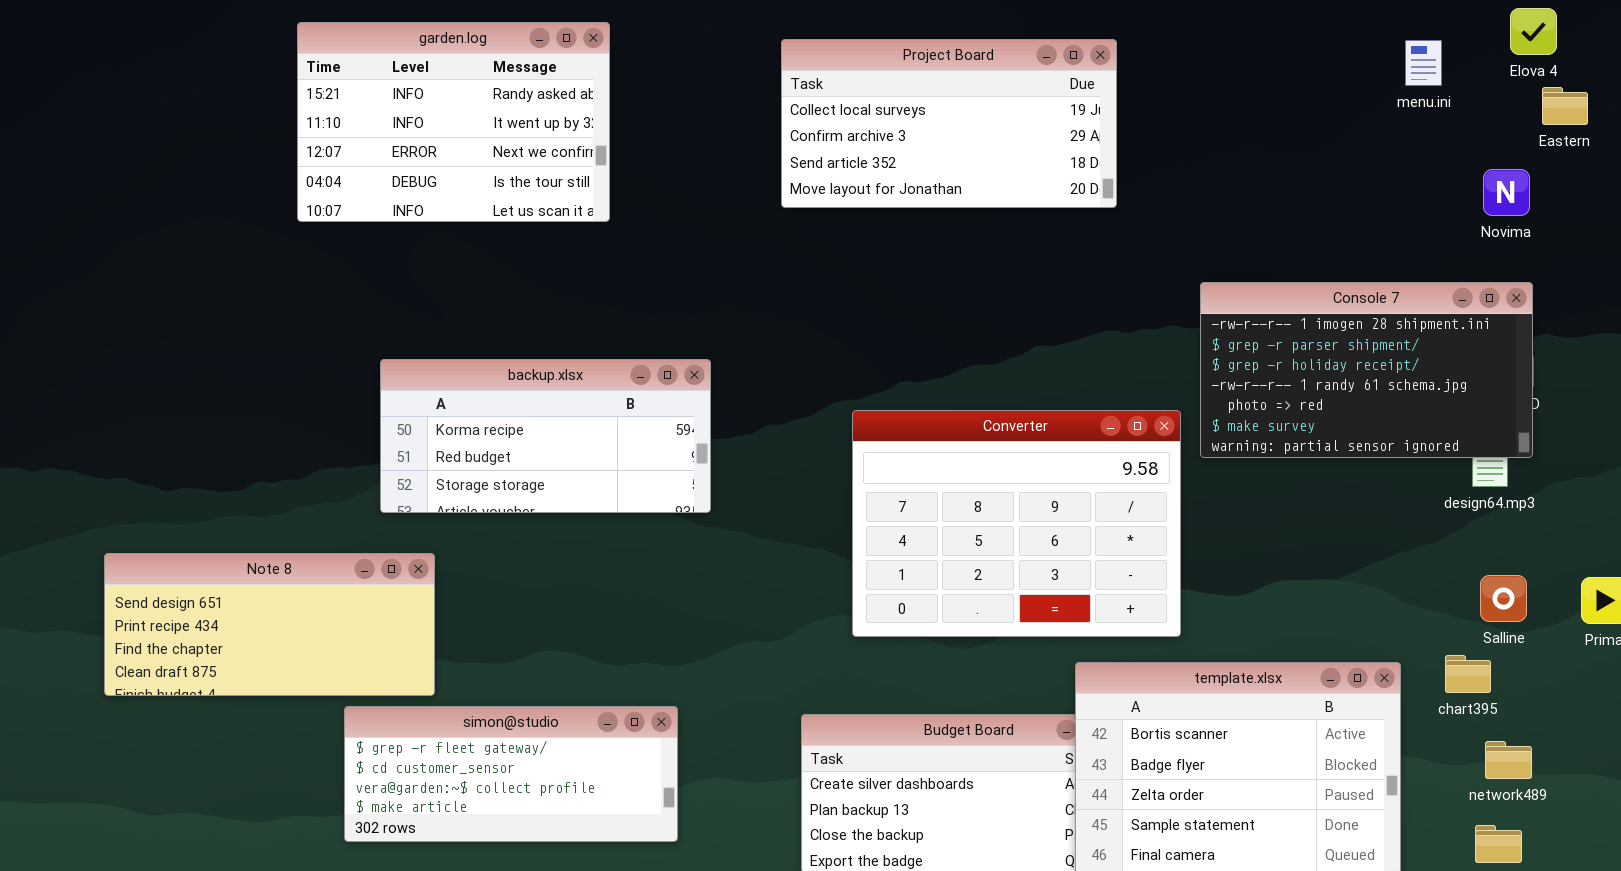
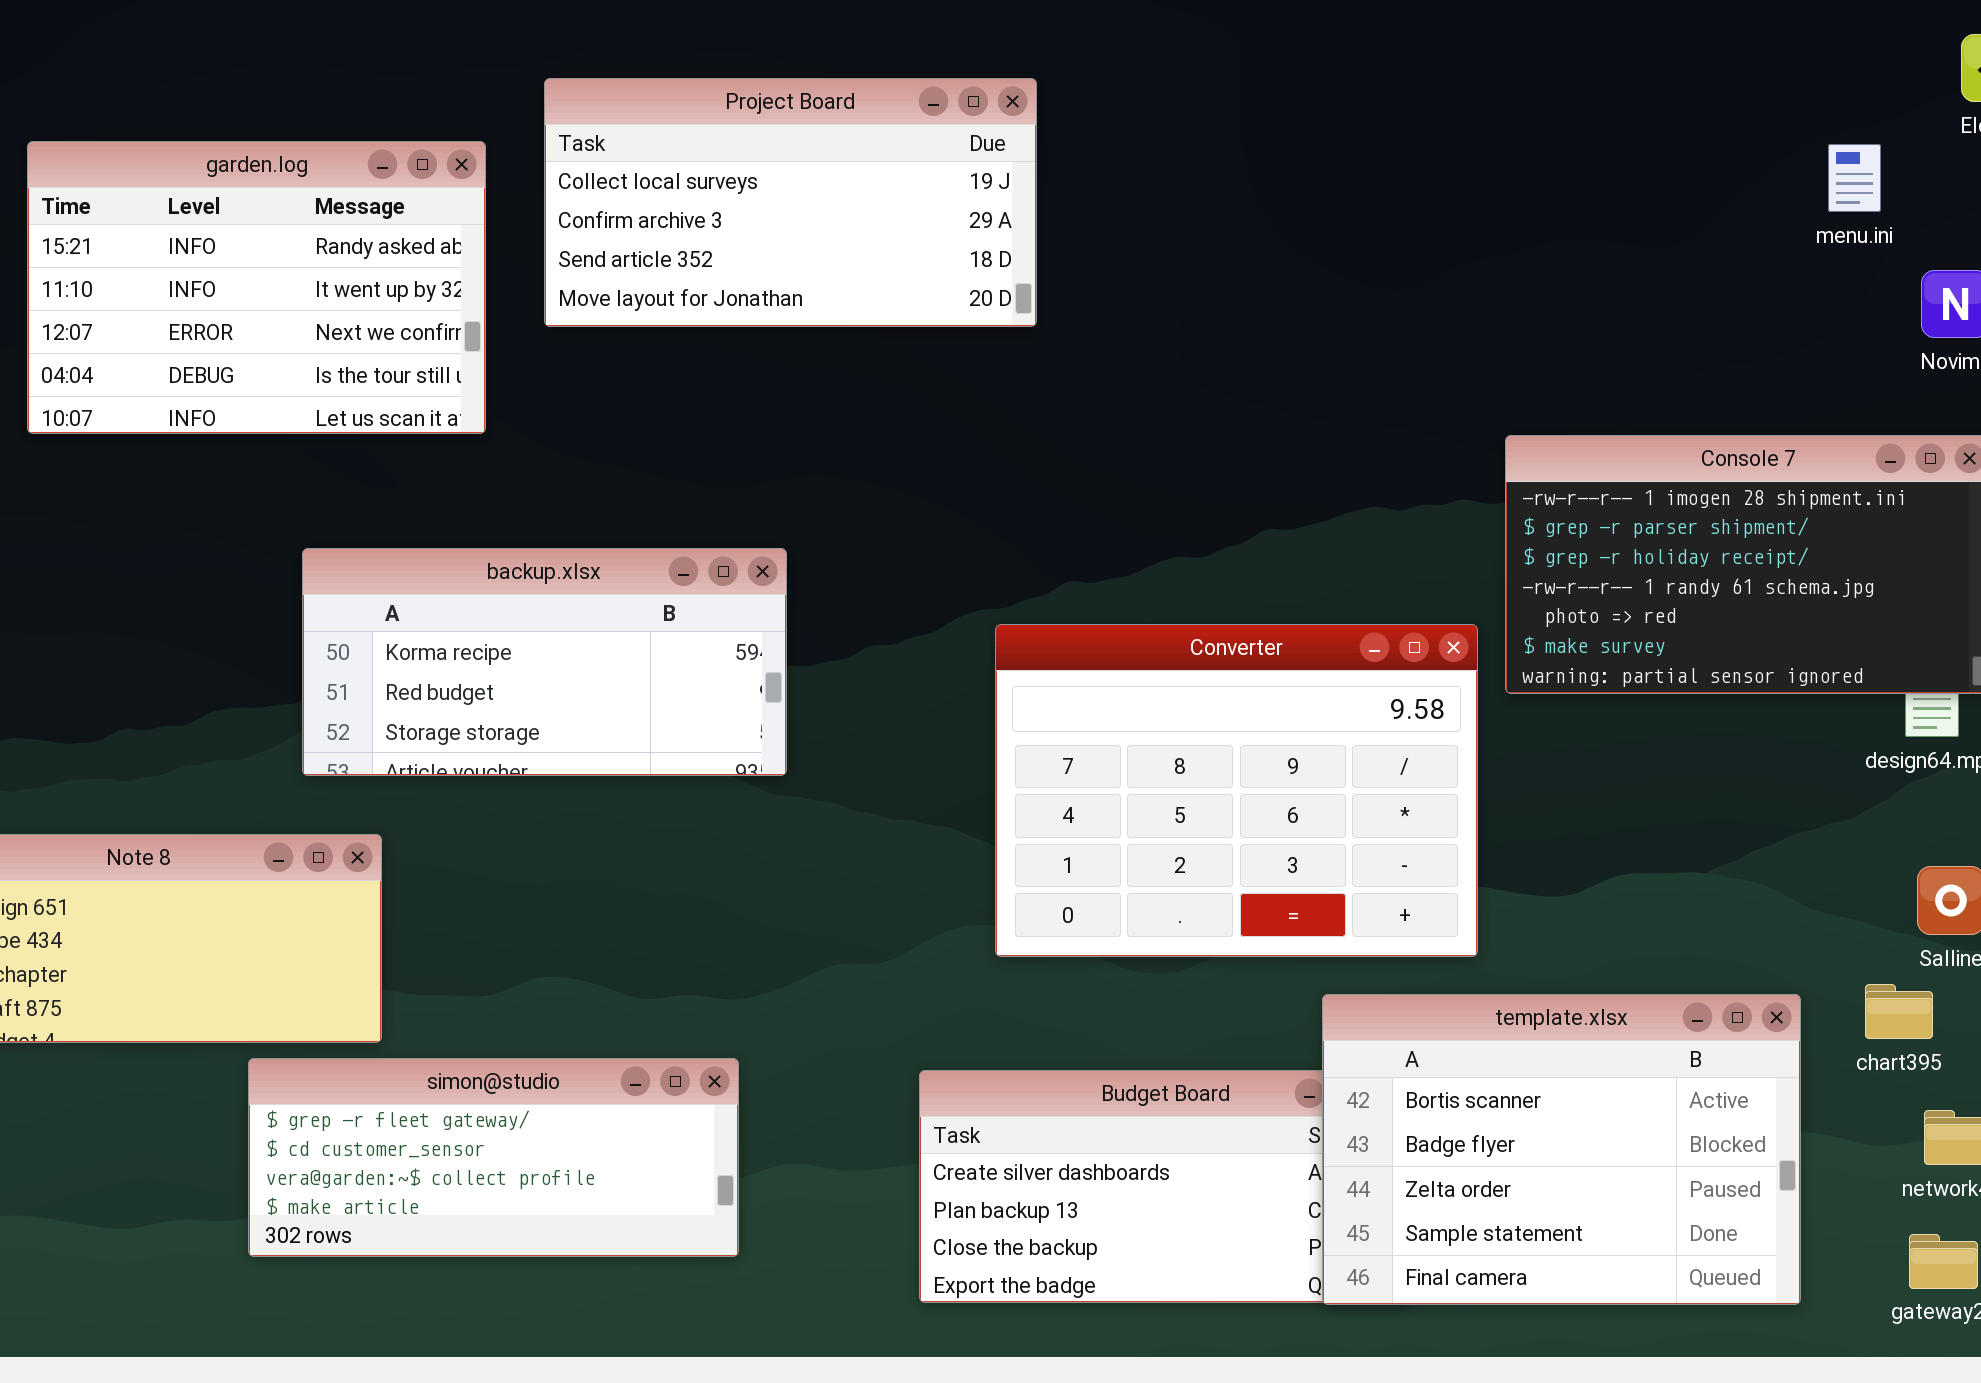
garden.log: [297,22,610,222] -> [27,141,486,434], moved
Project Board: [781,39,1117,208] -> [544,78,1037,327], moved
menu.ini: [1405,40,1442,86] -> [1828,144,1881,212], moved

